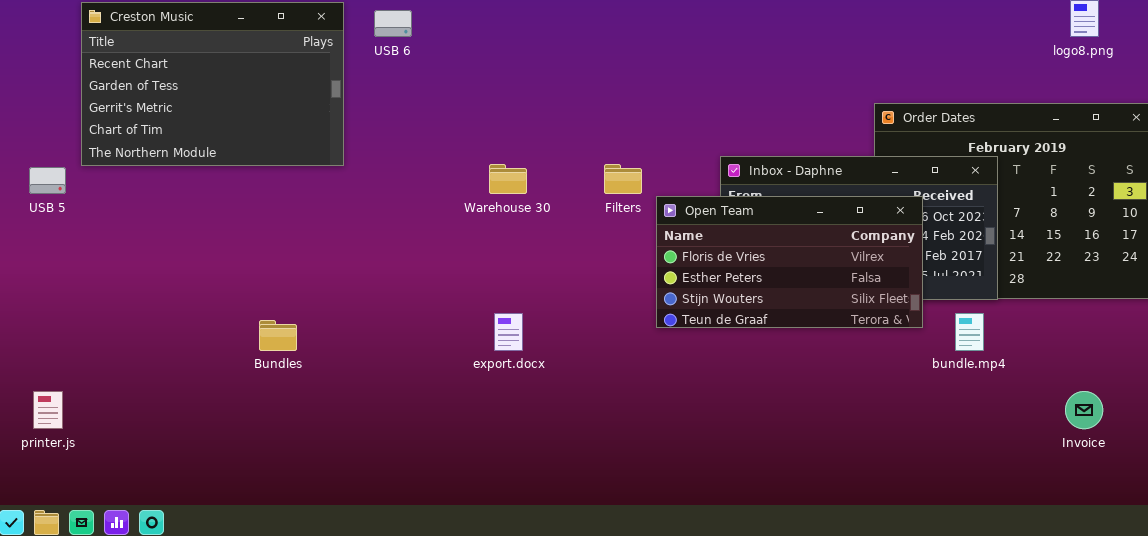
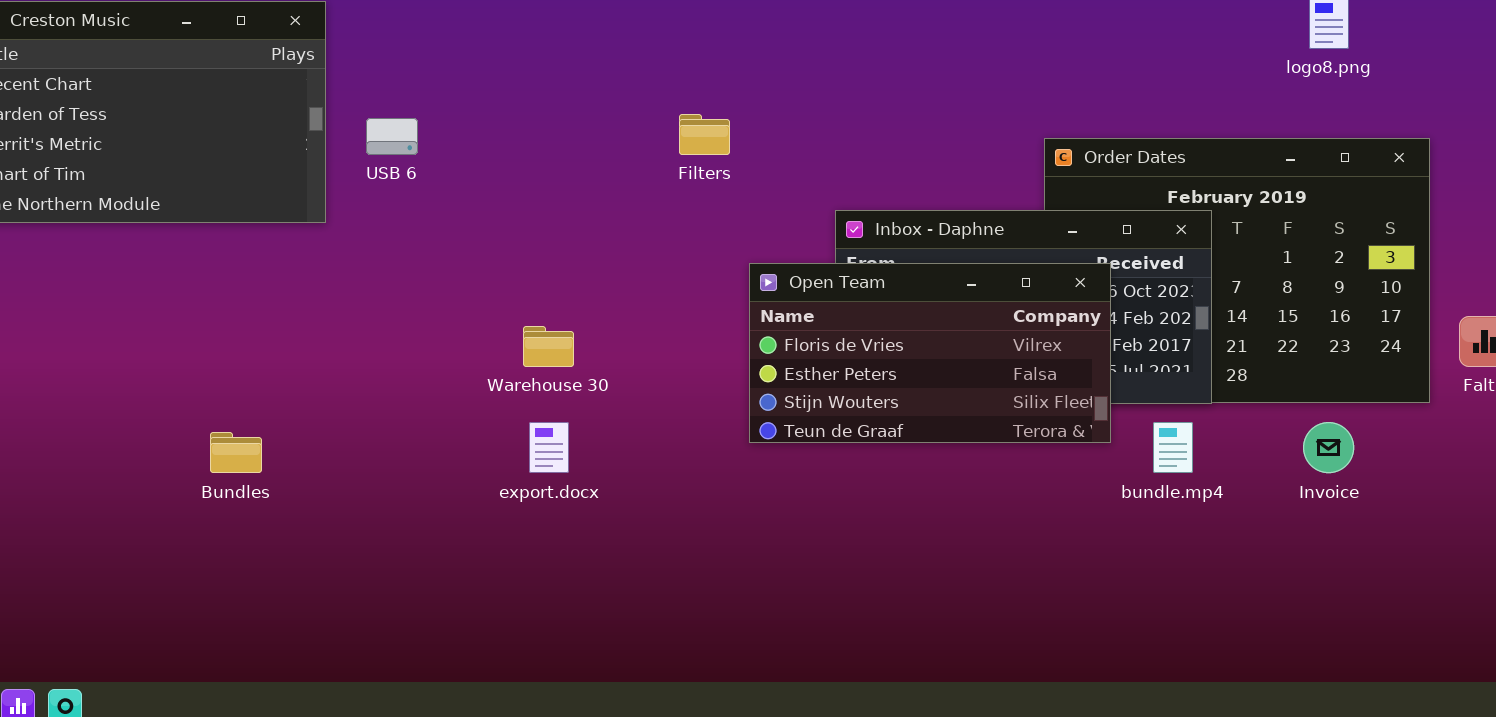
USB 6: [374,10,412,37] -> [366,118,418,155], moved
Warehouse 30: [489,164,527,194] -> [523,326,574,367], moved
Filters: [604,164,642,194] -> [679,114,730,155], moved
Invoice: [1065,391,1103,429] -> [1303,422,1354,473], moved

